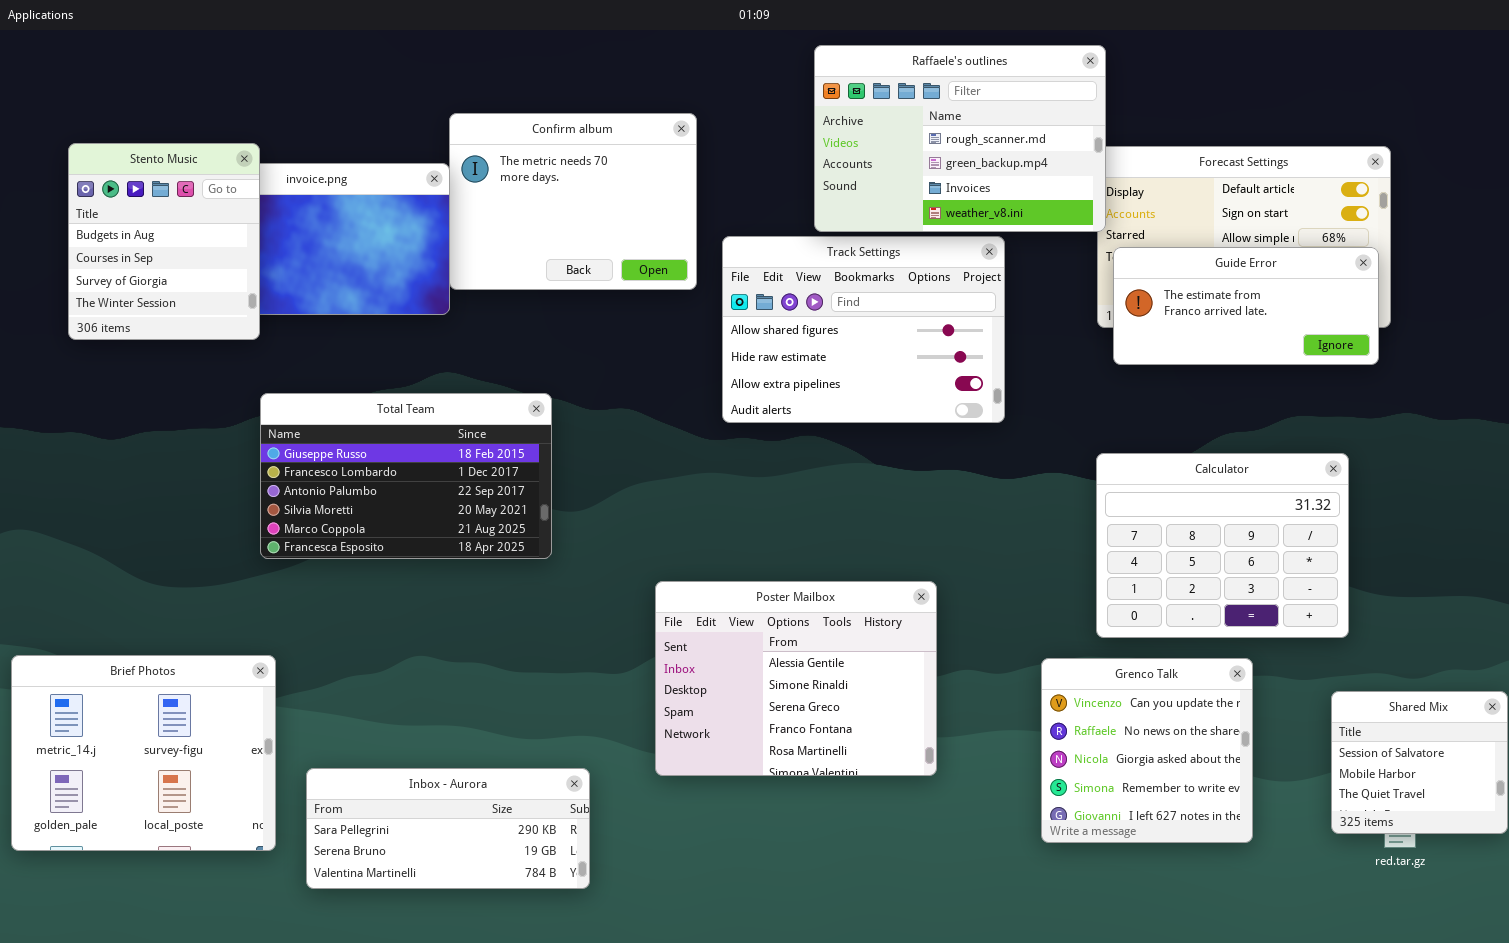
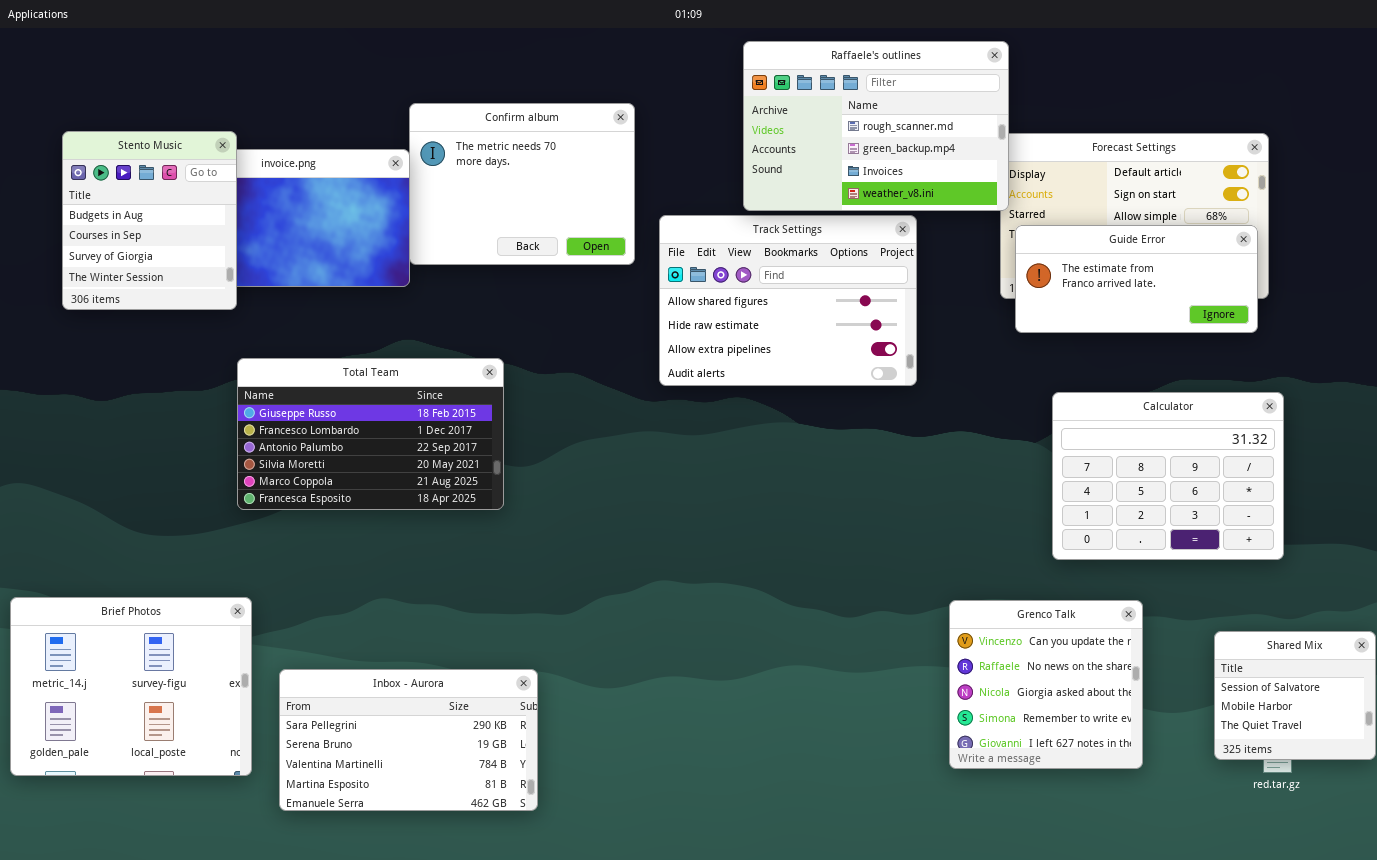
Calculator: [1096,453,1349,638] -> [1052,392,1284,560], moved
Poster Mailbox: [655,581,937,776] -> none, closed
Inbox - Aurora: [306,768,590,889] -> [279,669,538,811], resized

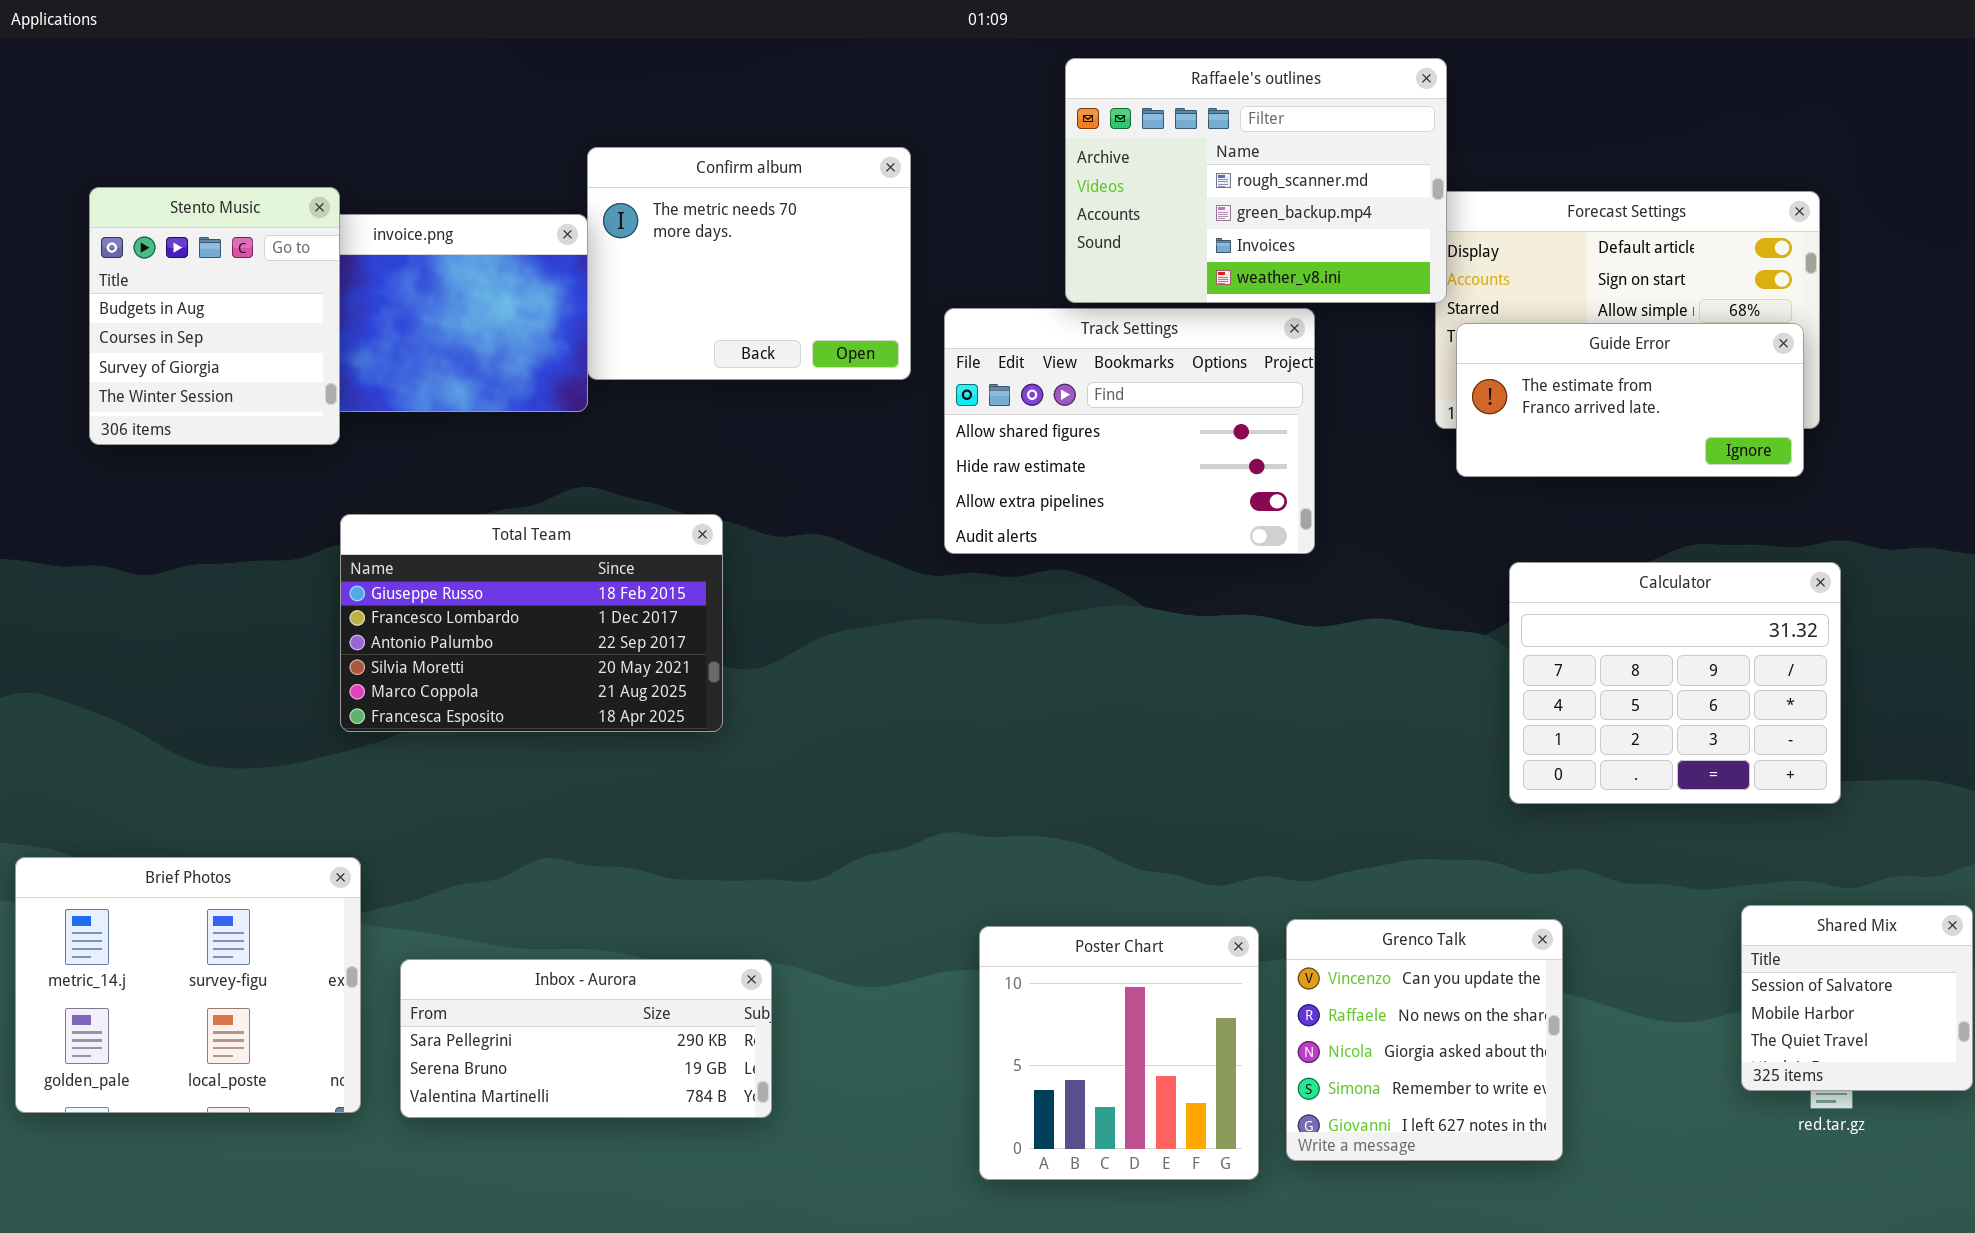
Grenco Talk: [949,600,1143,769] -> [1286,919,1563,1161], moved
Poster Chart: none -> [979,926,1259,1180], opened
Inbox - Aurora: [279,669,538,811] -> [400,959,772,1118], resized

